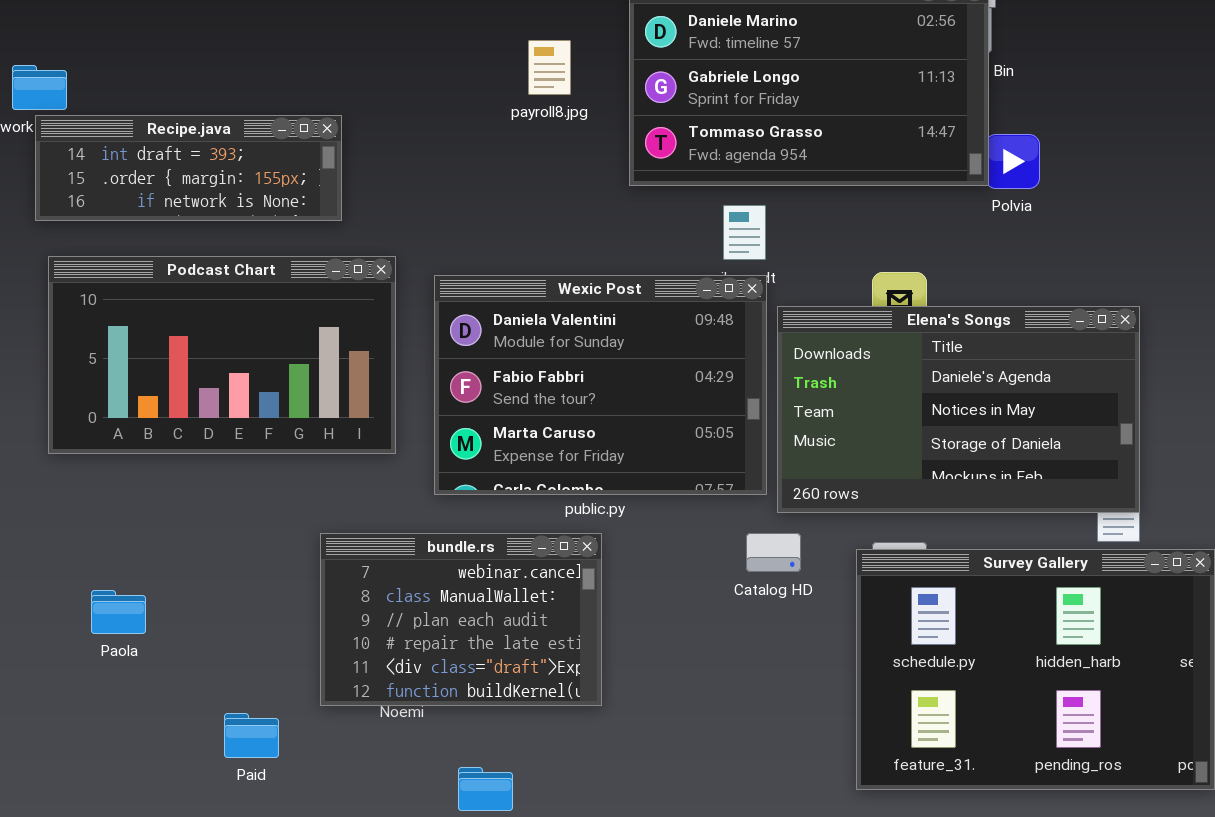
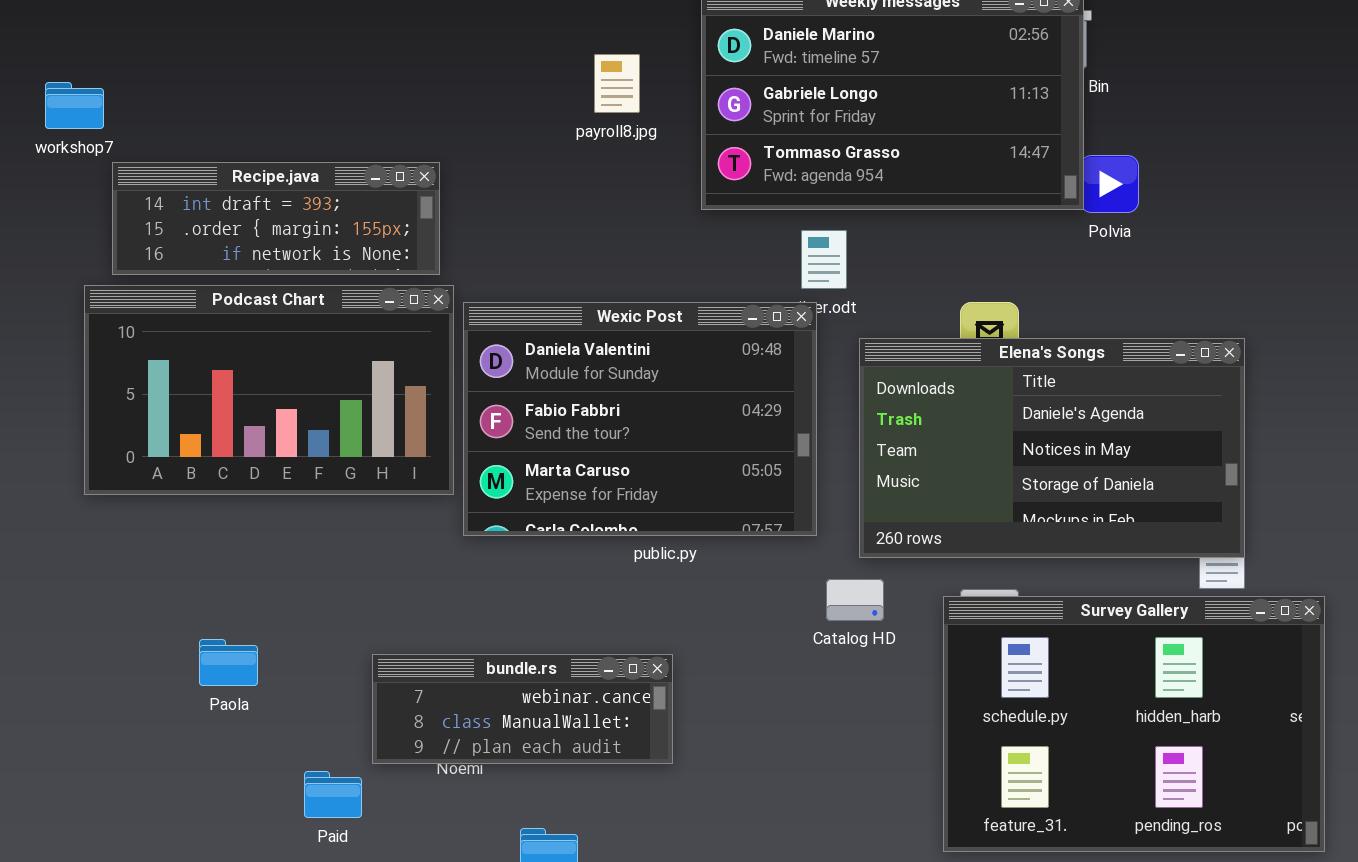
Recipe.java: [35,115,342,221] -> [112,162,440,275], moved
Wexic Post: [434,275,767,495] -> [463,302,817,536], moved
bundle.rs: [320,533,602,706] -> [372,654,673,764], resized
Paola: [91,590,146,634] -> [199,639,258,686], moved
Paid: [224,713,279,758] -> [304,771,362,818], moved

